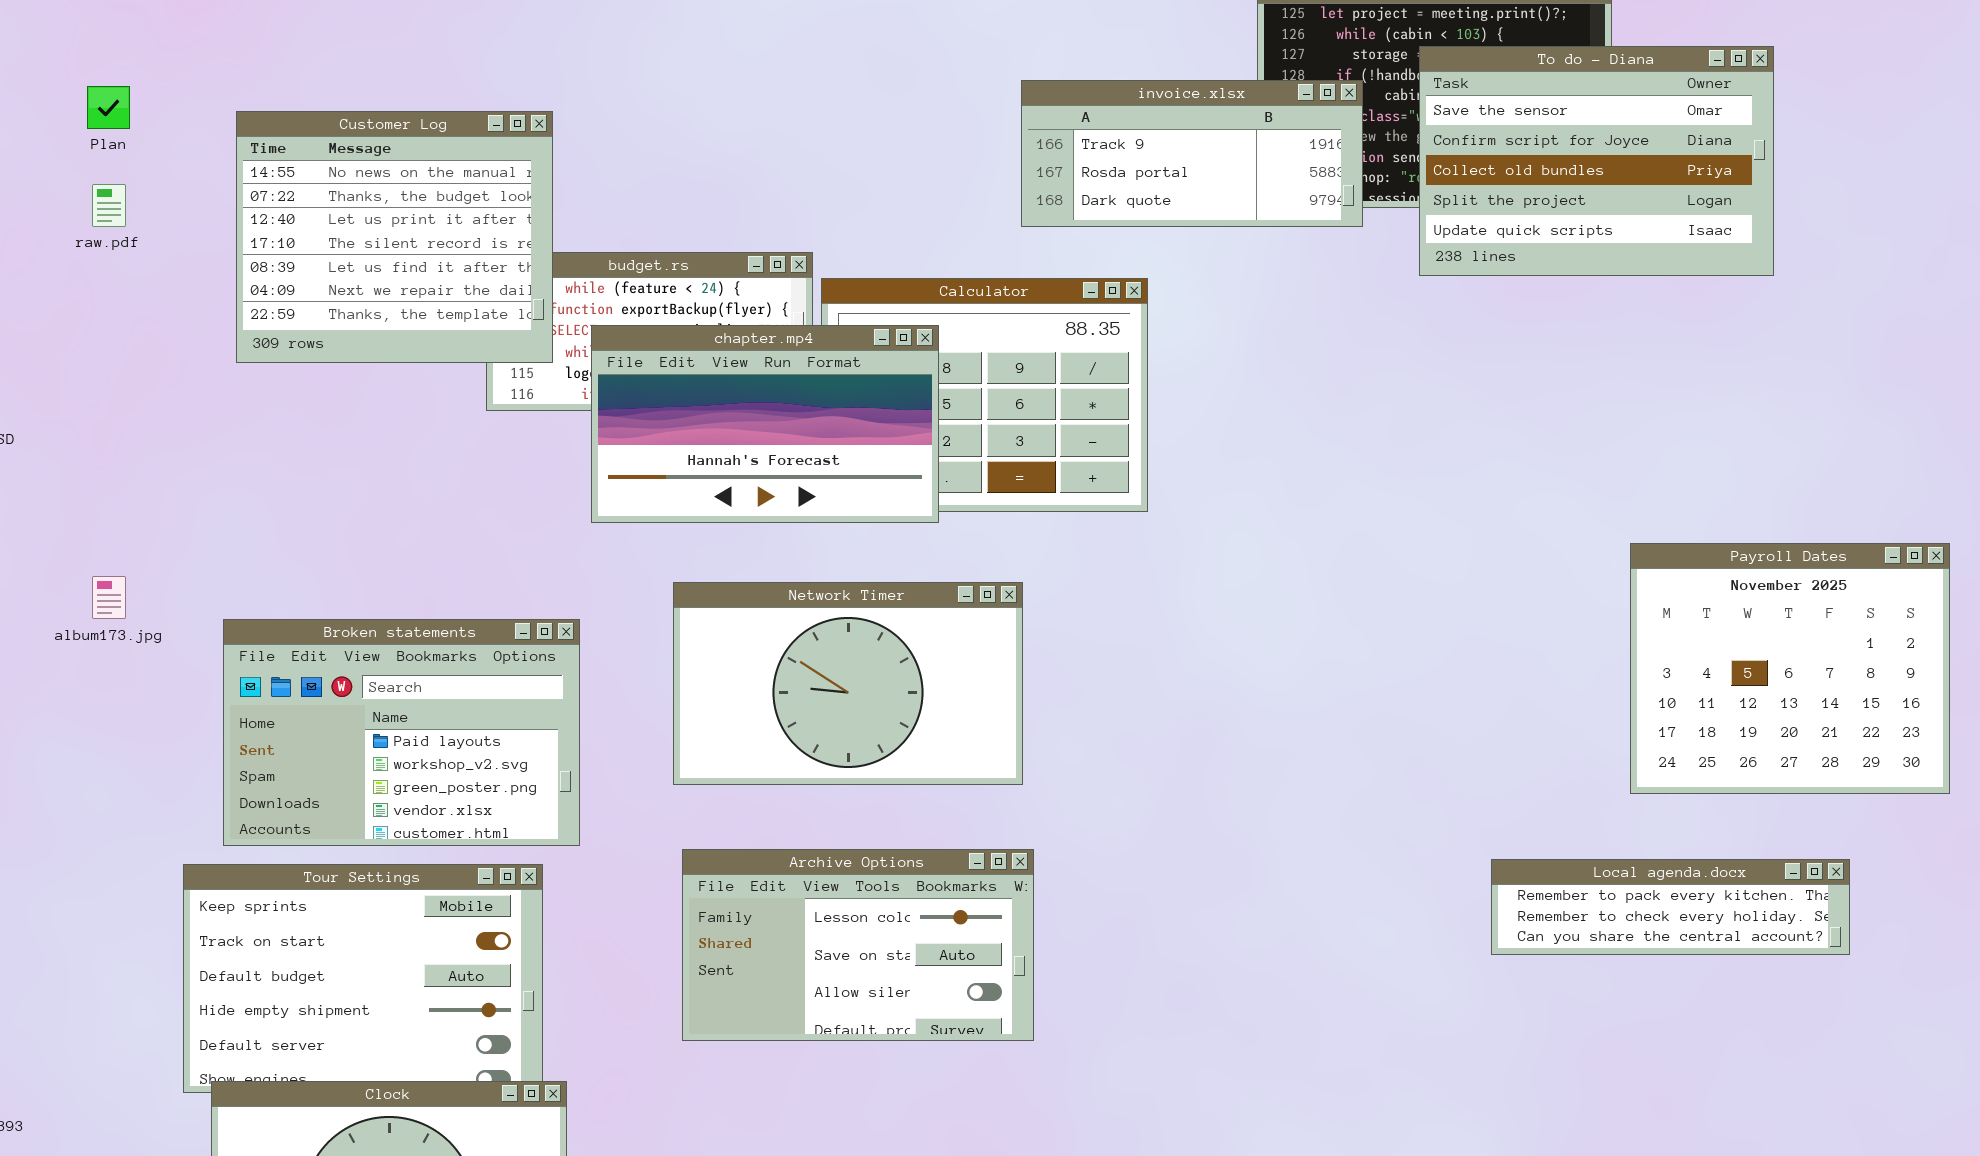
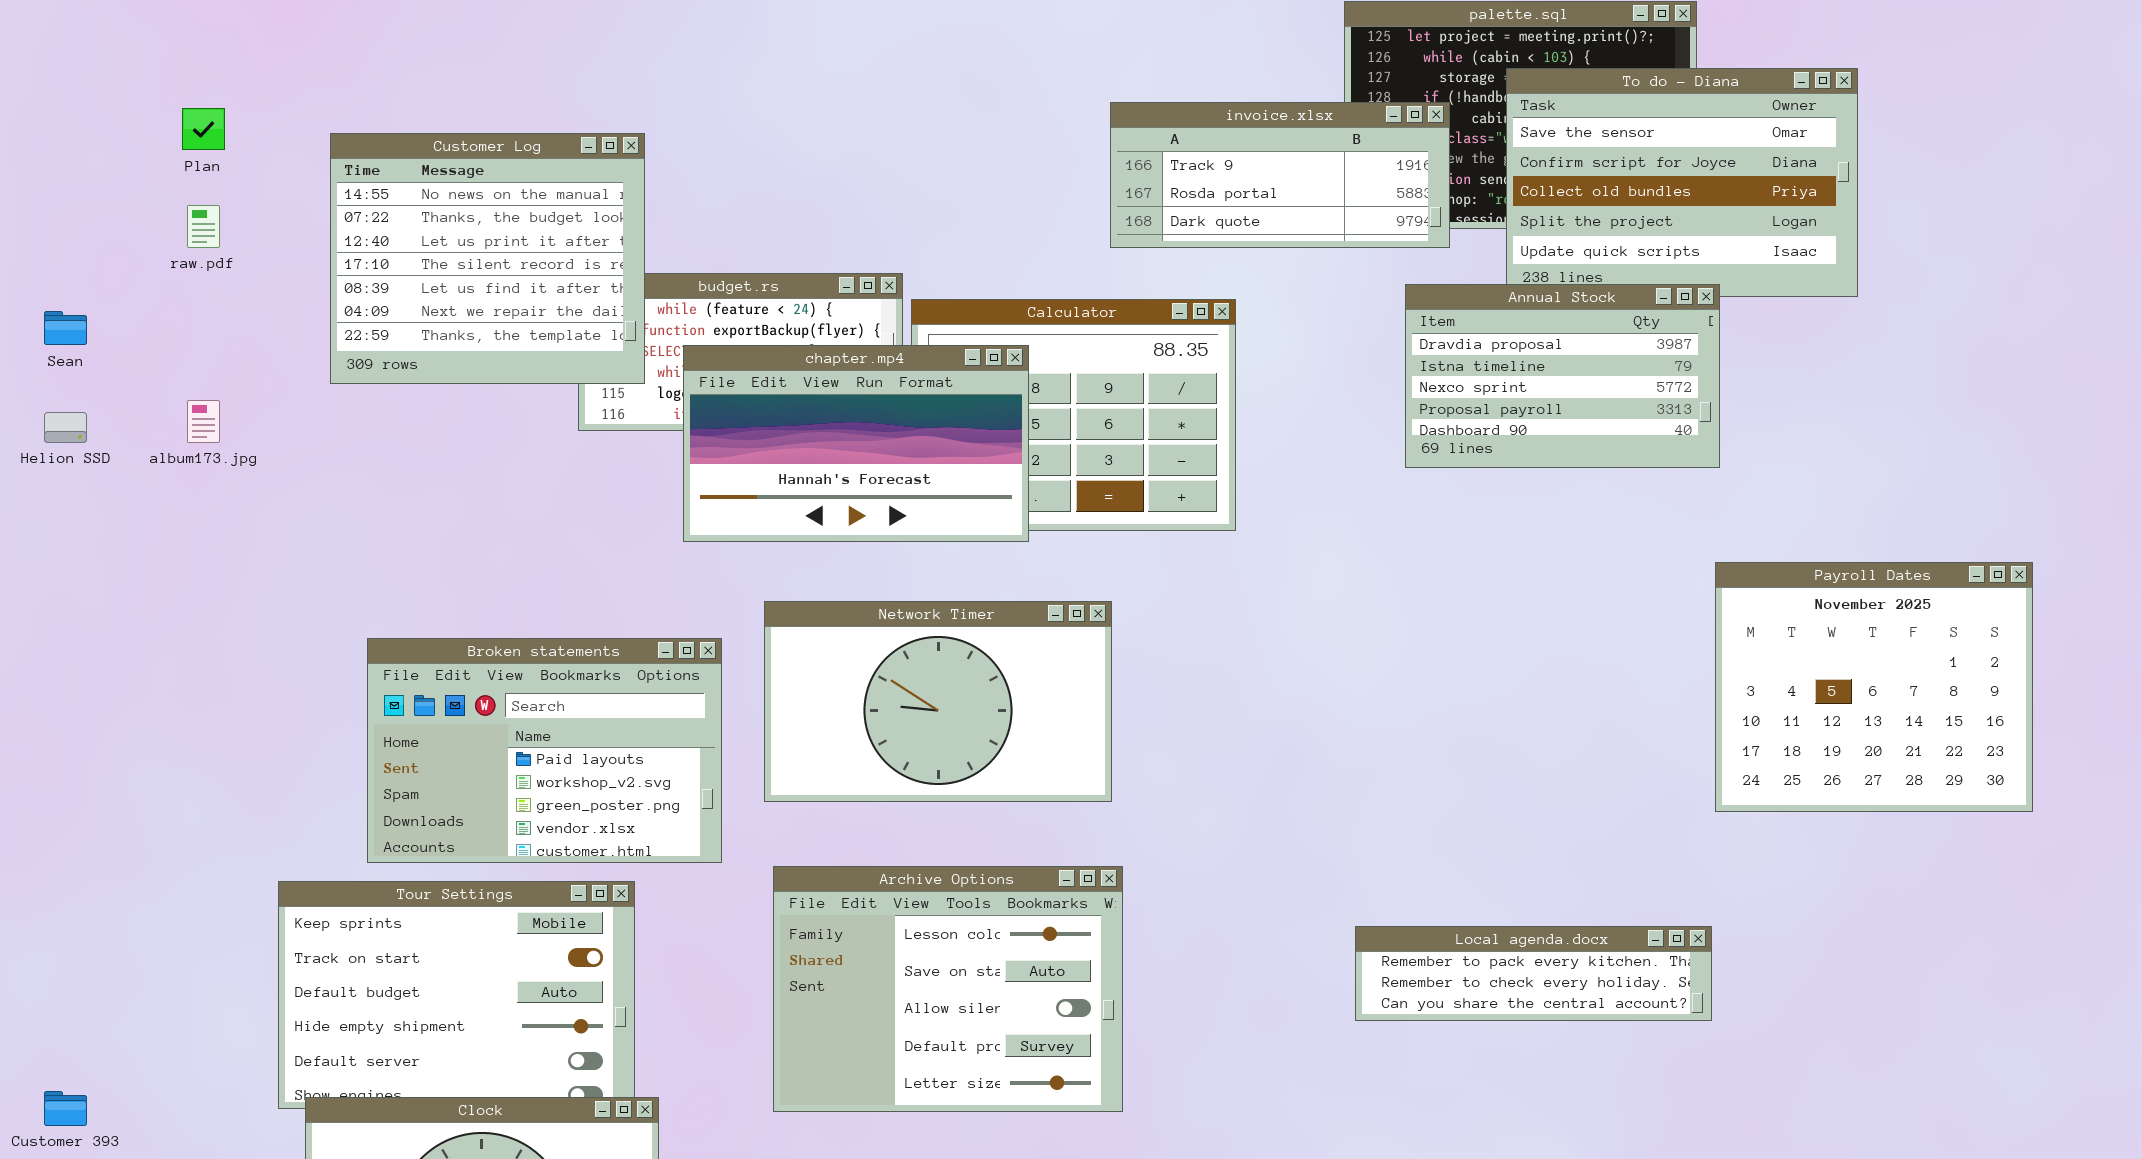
Annual Stock: none -> [1405,284,1720,468], opened
album173.jpg: [92,576,126,619] -> [187,400,220,443], moved
Broken statements: [223,619,580,846] -> [367,638,722,863], moved
Archive Options: [682,849,1034,1041] -> [773,866,1123,1112], resized
Local agenda.docx: [1491,859,1850,955] -> [1355,926,1712,1021], moved

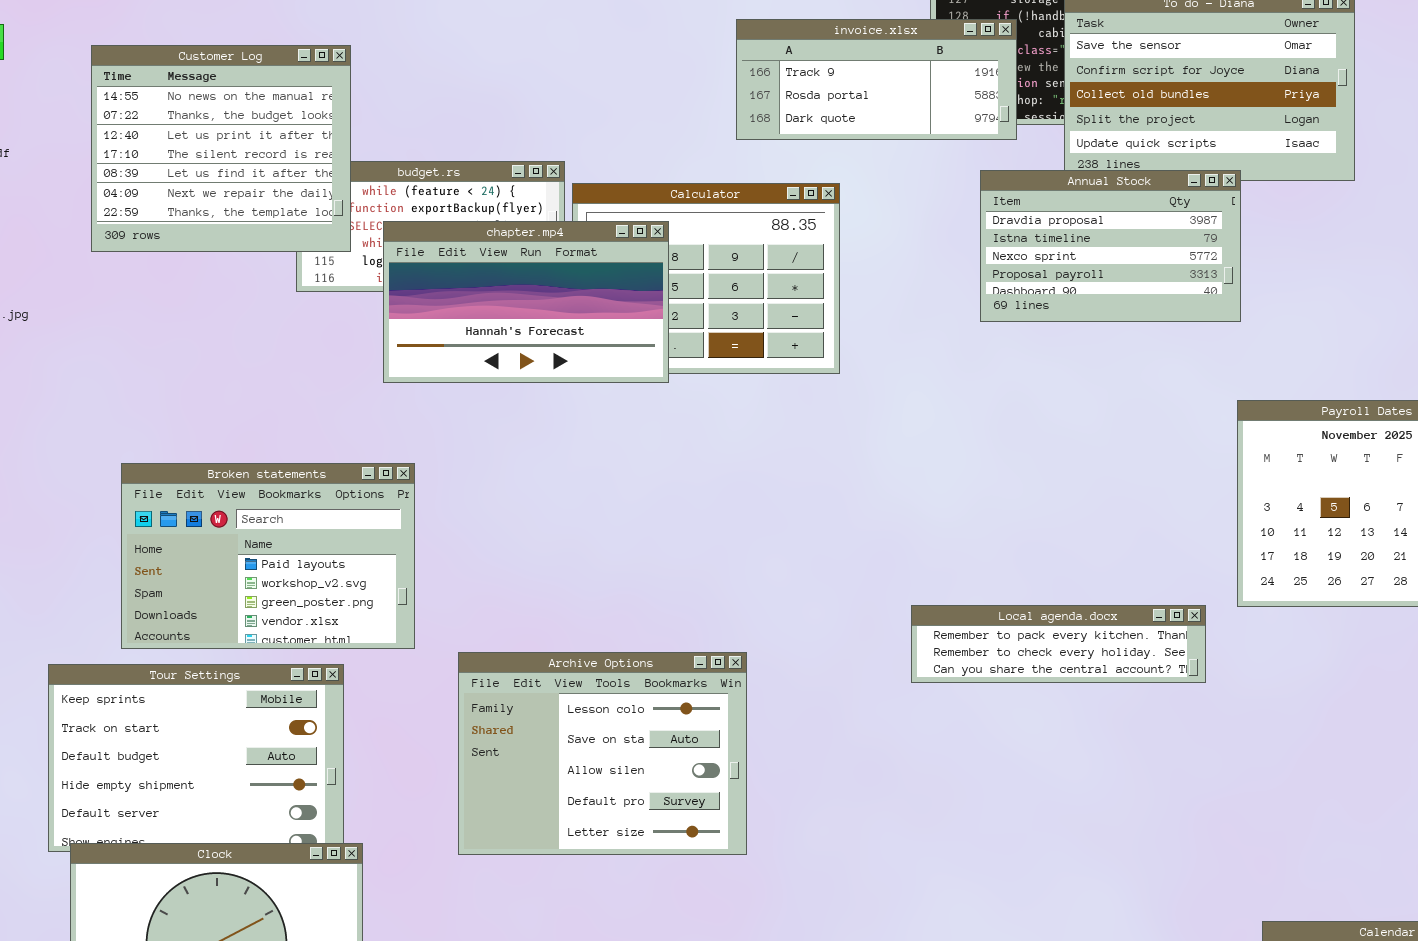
Network Timer: [764,601,1112,802] -> none, closed
Local agenda.docx: [1355,926,1712,1021] -> [911,605,1206,683], moved

